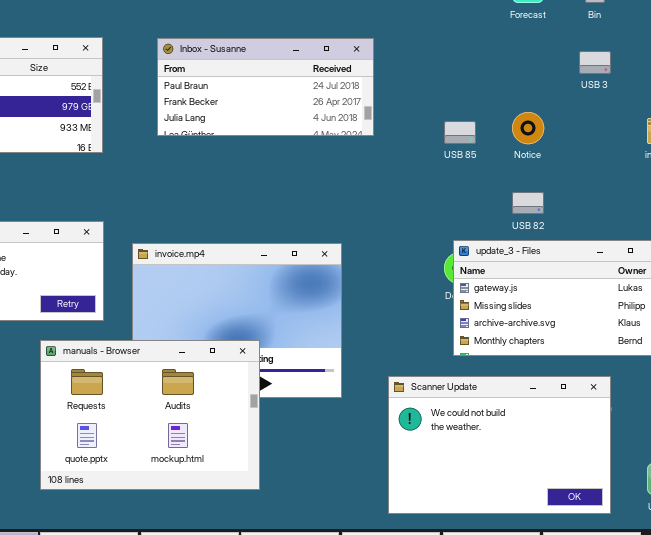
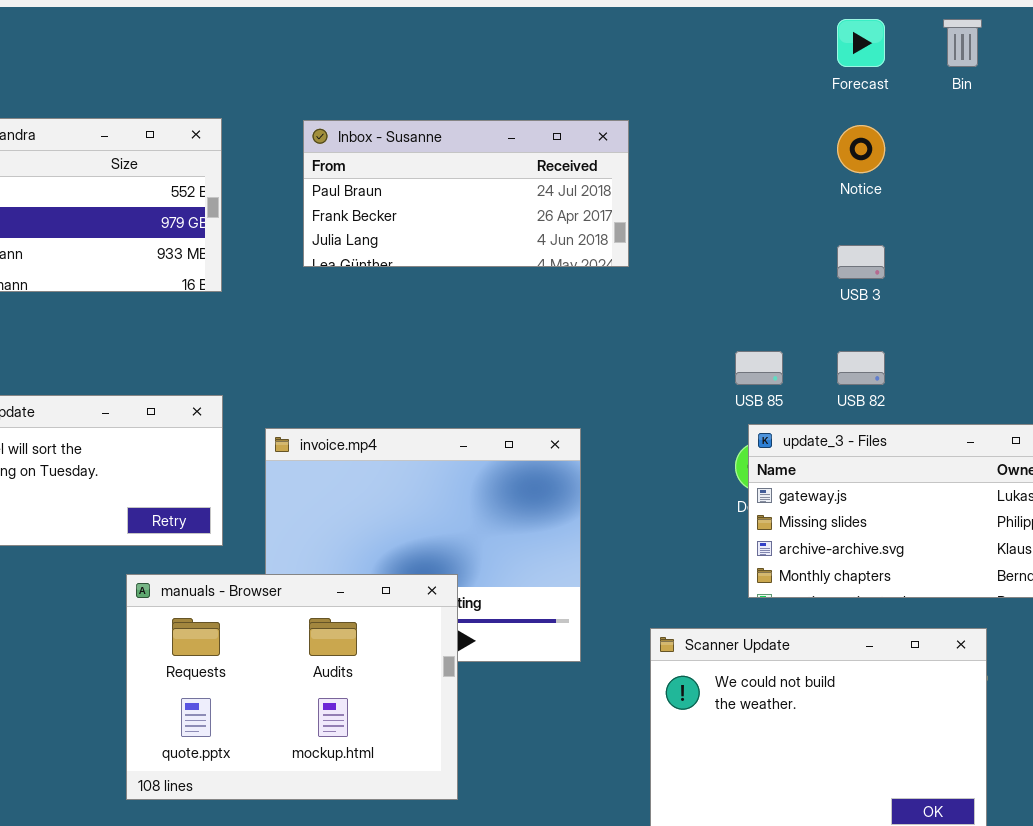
USB 3: [579,51,611,74] -> [837,245,885,279], moved
Notice: [512,112,544,144] -> [837,125,885,173], moved
USB 85: [444,121,476,144] -> [735,351,783,385], moved

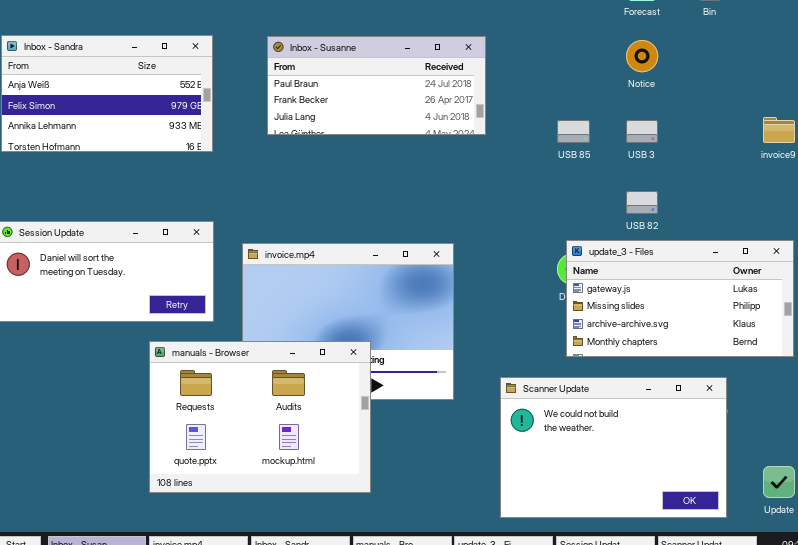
USB 85: [735,351,783,385] -> [557,120,590,143], moved

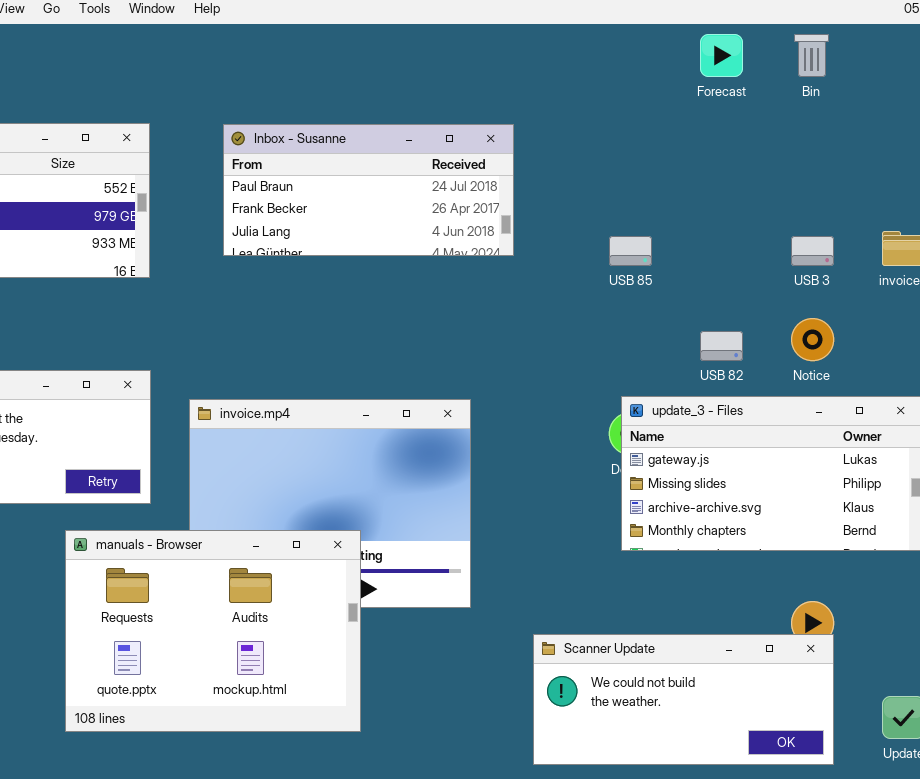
Notice: [626,40,658,72] -> [791,318,834,361], moved
USB 3: [626,120,658,143] -> [791,236,834,266], moved
Scanner Update: [500,377,727,518] -> [533,634,834,765], resized

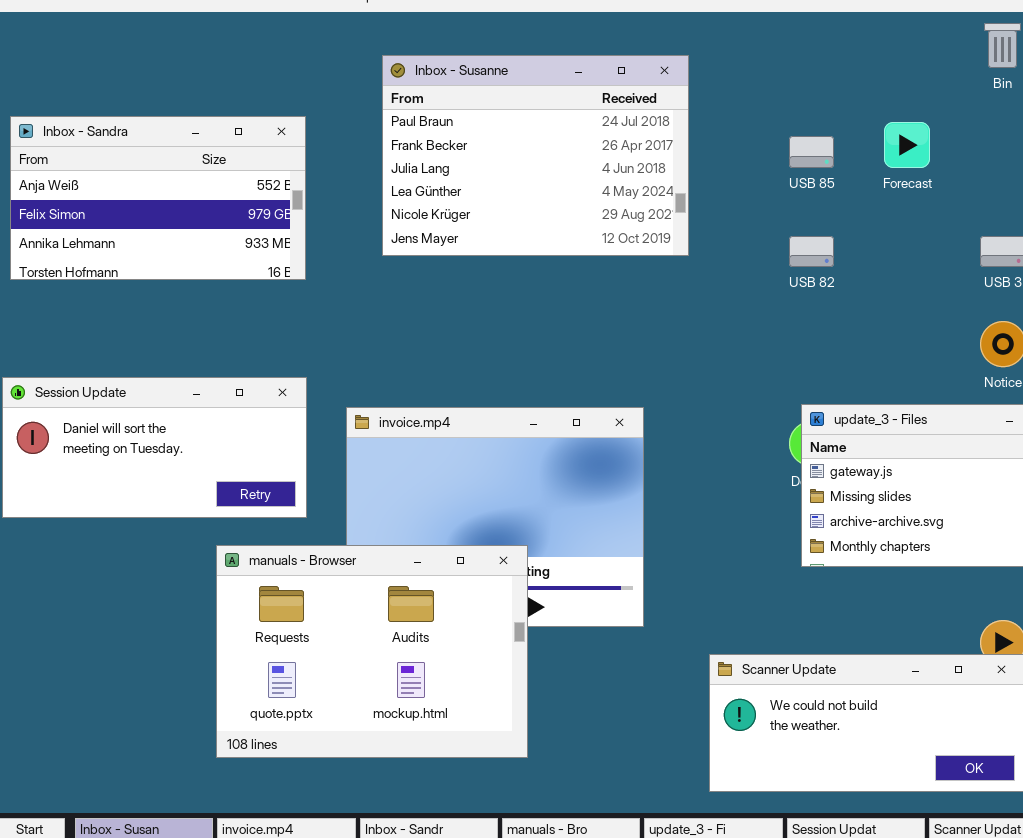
Forecast: [700,34,743,77] -> [884,122,930,168], moved
Inbox - Susanne: [223,124,514,256] -> [382,55,689,256], resized
USB 85: [609,236,652,266] -> [789,136,834,168], moved
USB 82: [700,331,743,361] -> [789,236,834,267], moved

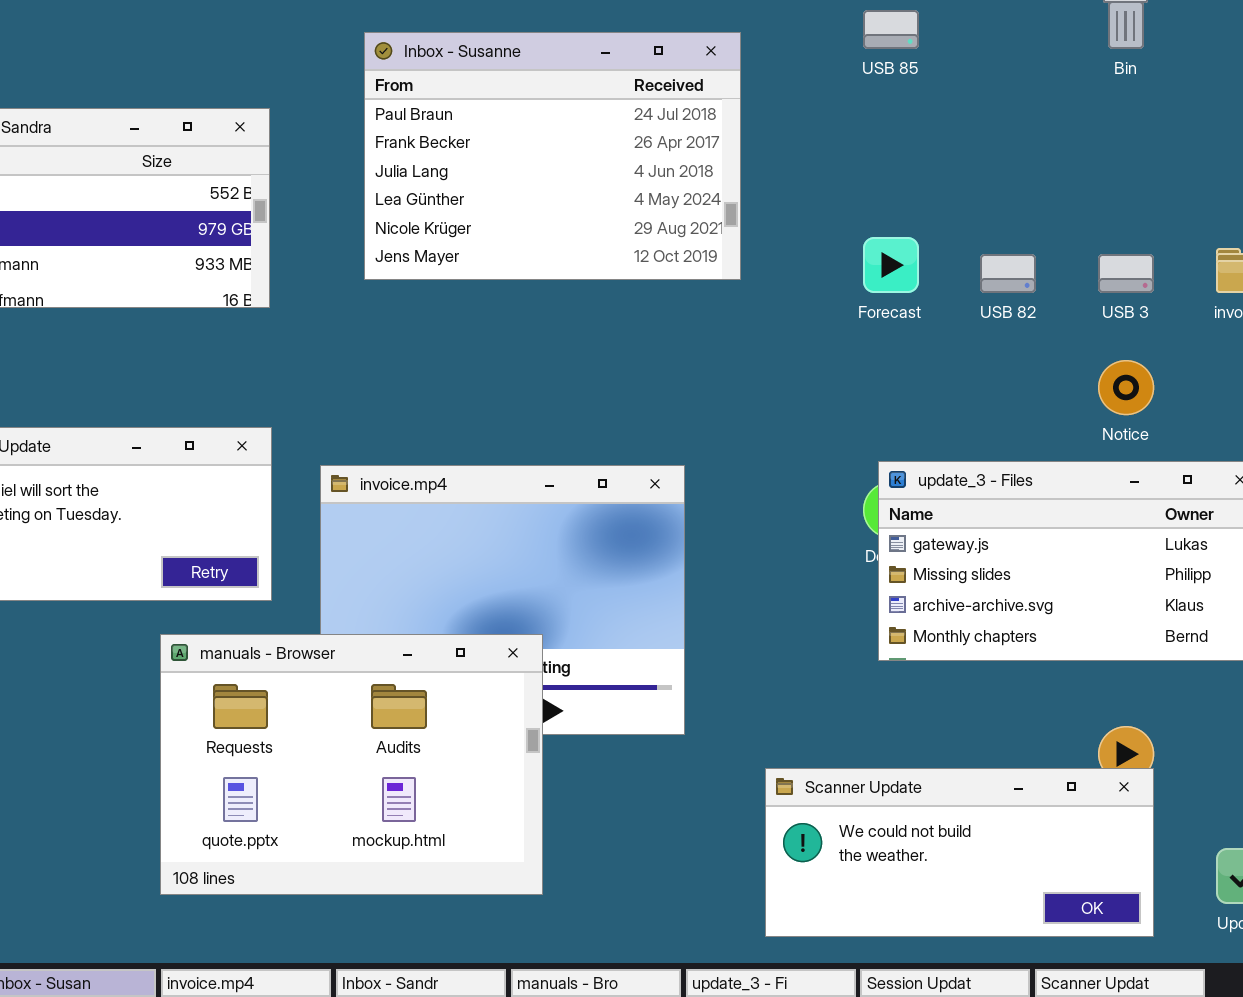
Forecast: [884,122,930,168] -> [863,237,919,293], moved
USB 85: [789,136,834,168] -> [863,10,919,49], moved
USB 82: [789,236,834,267] -> [980,254,1036,293], moved

